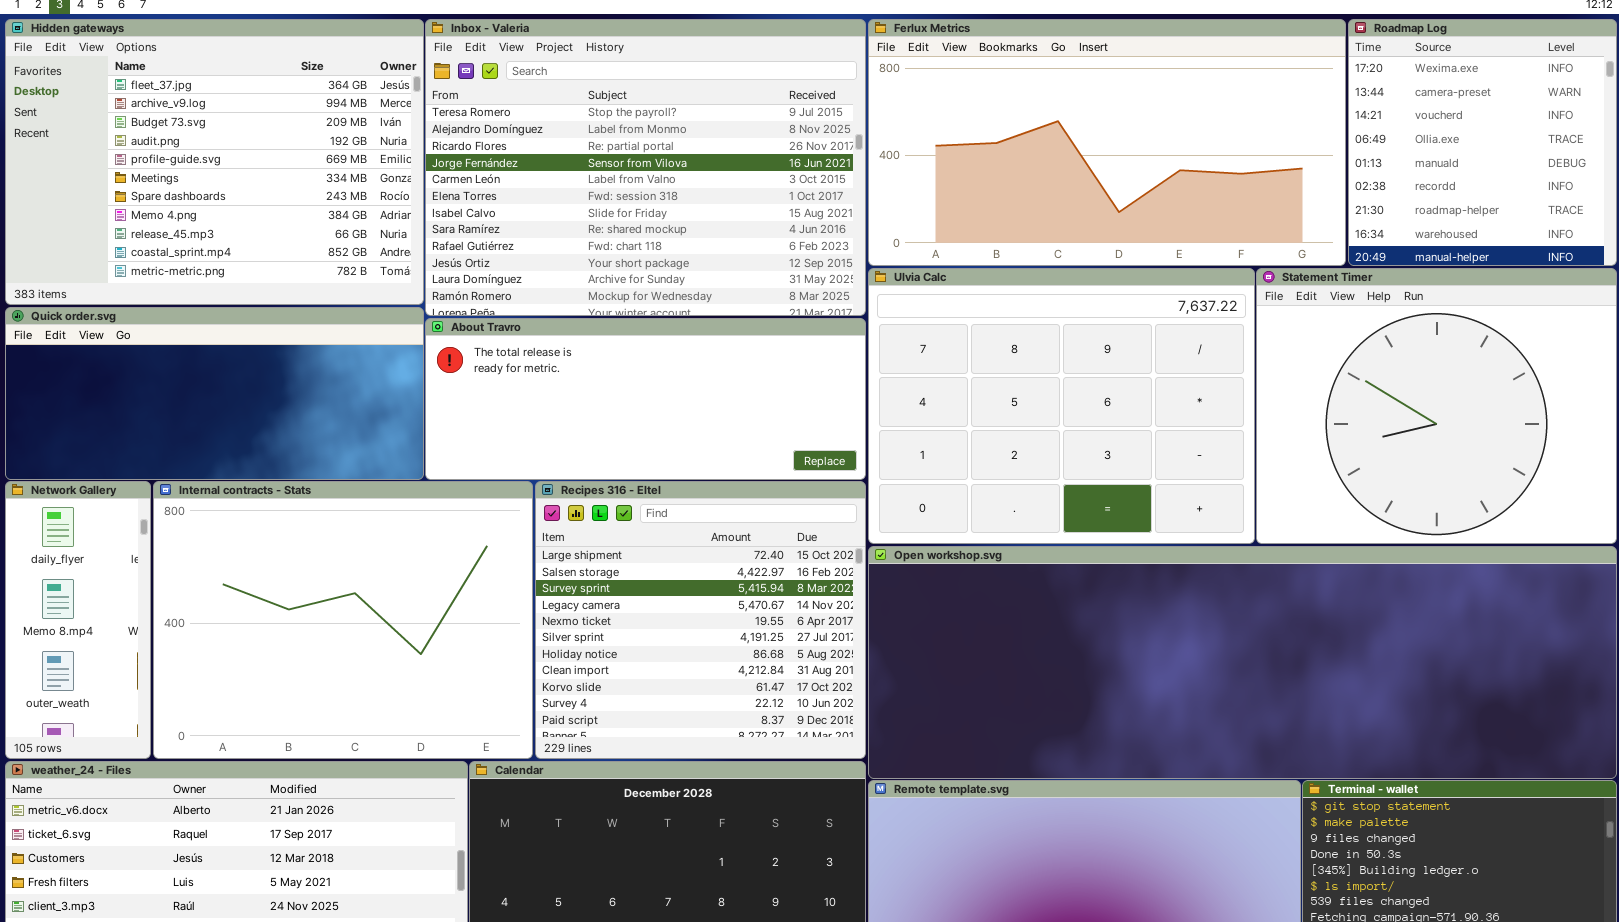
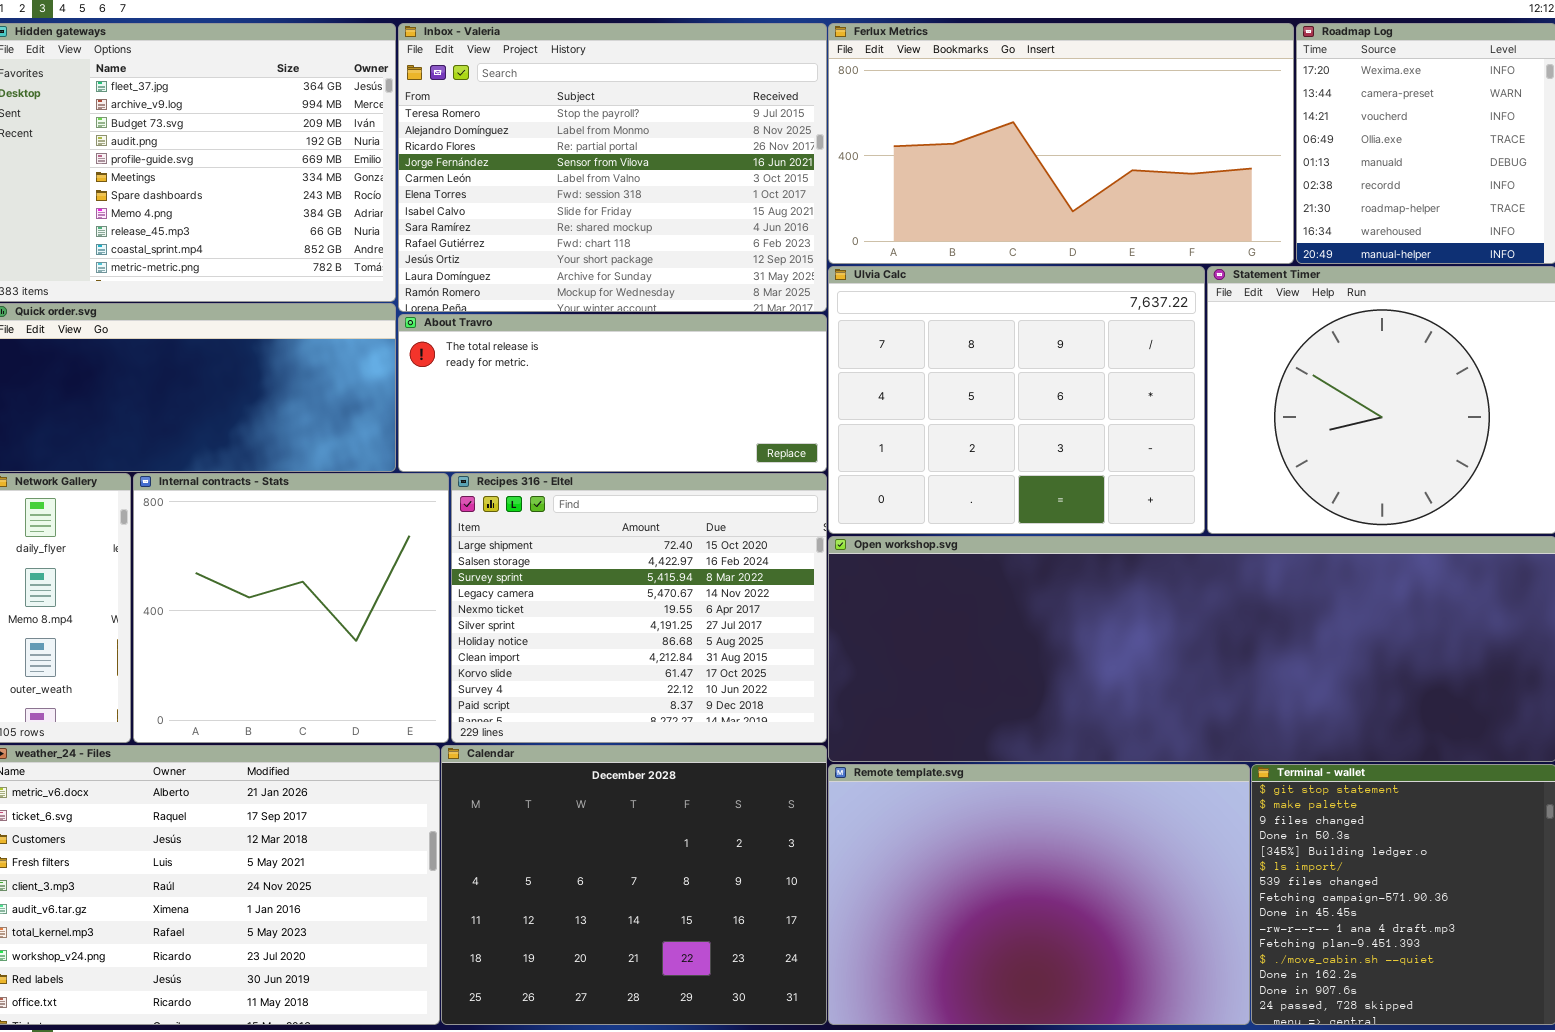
Internal contracts - Stats: [153,481,533,759] -> [133,473,449,743], resized
Recipes 316 - Eltel: [535,481,866,759] -> [451,473,827,743], resized

